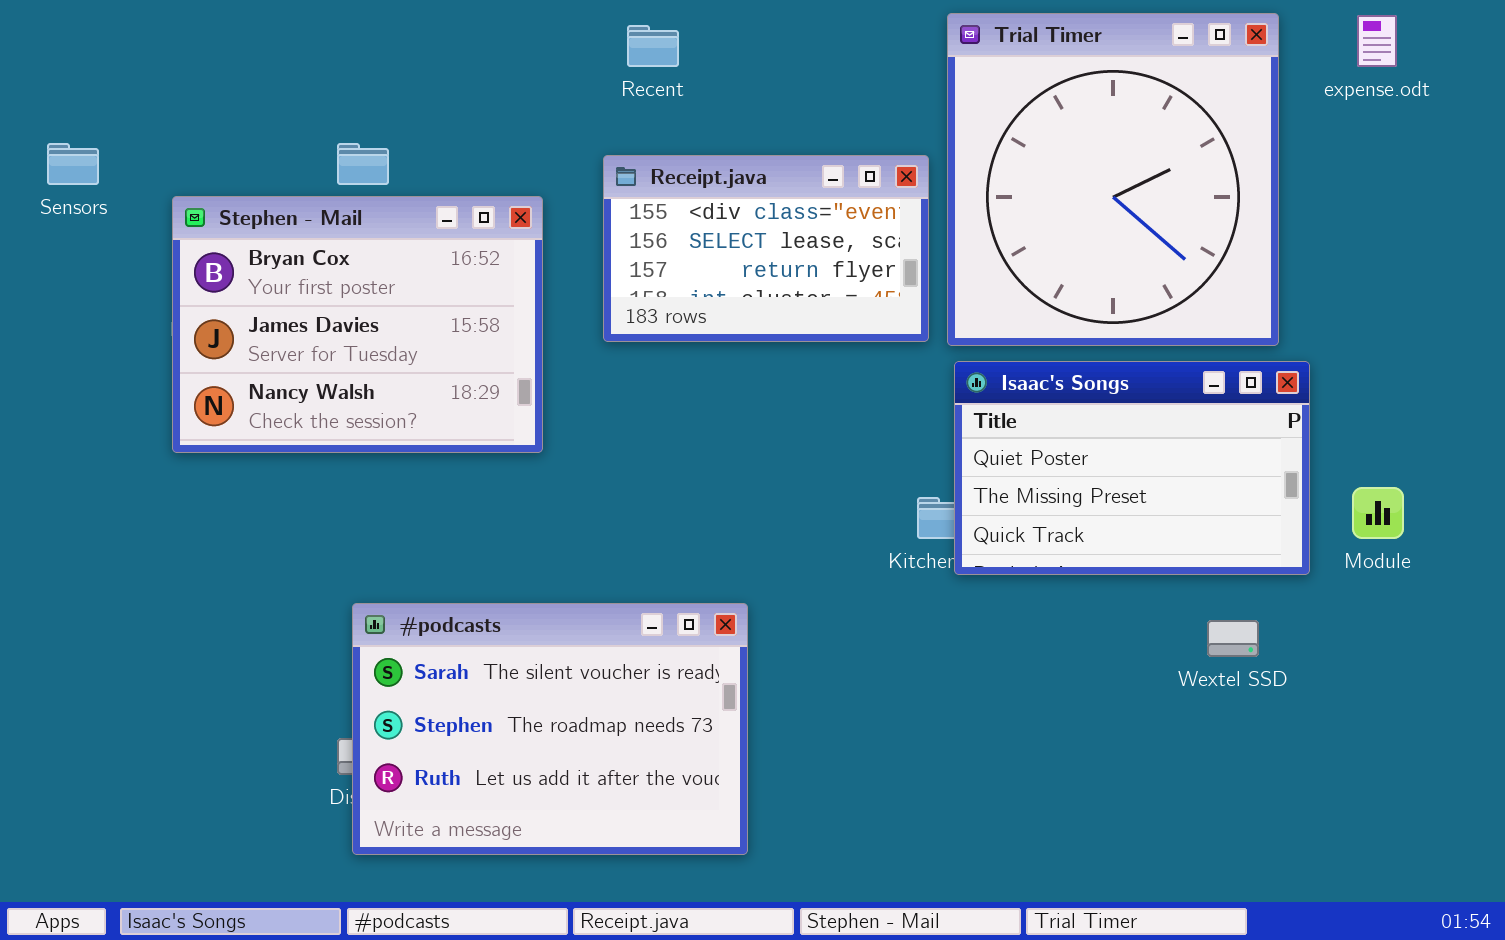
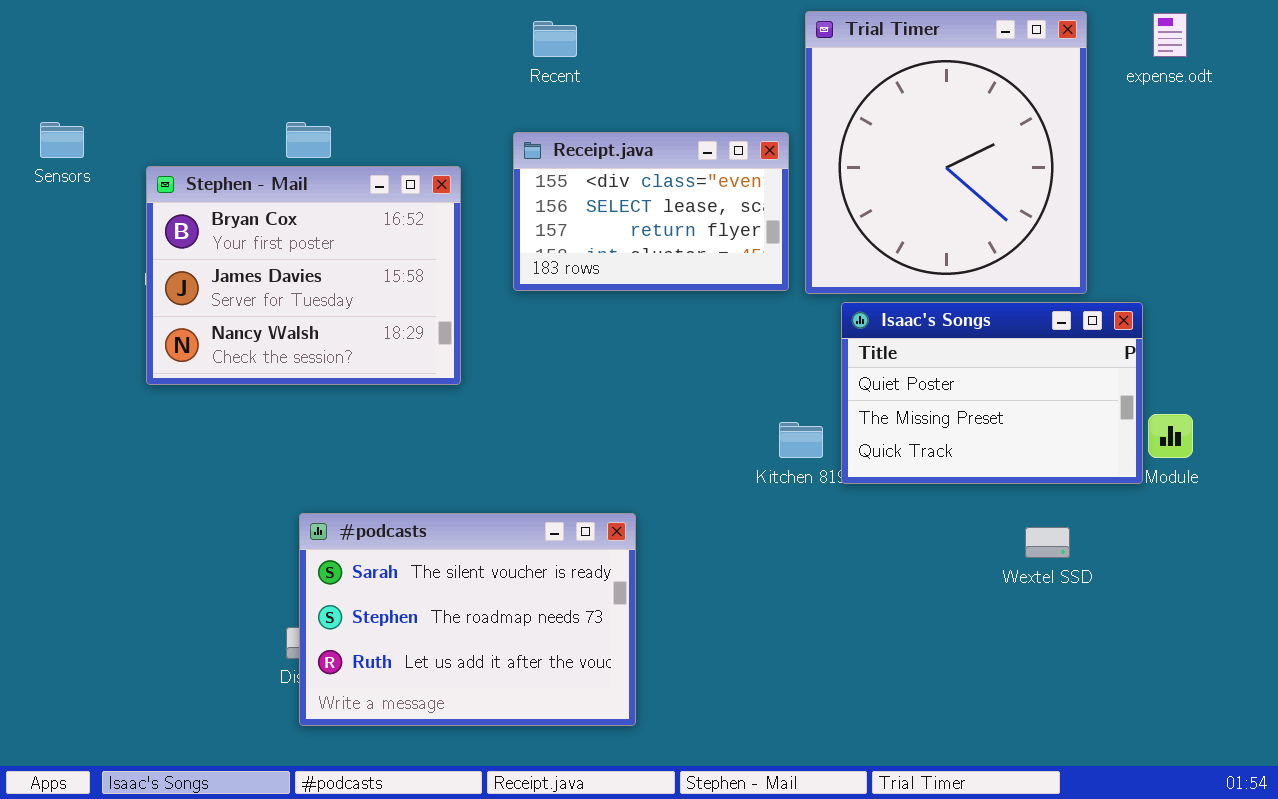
Isaac's Songs: [954,361,1310,575] -> [841,302,1143,484], moved

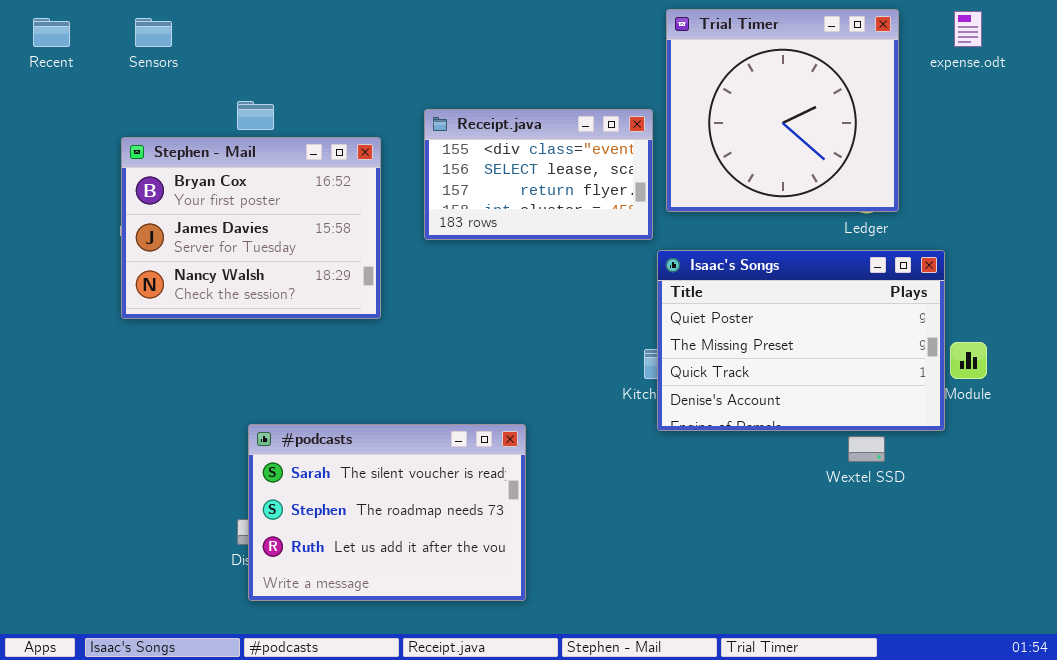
Trial Timer: [805,11,1087,294] -> [666,9,899,212], resized
Recent: [533,21,577,57] -> [33,18,70,47], moved
Sensors: [40,122,84,158] -> [135,18,172,47], moved
Isaac's Songs: [841,302,1143,484] -> [657,250,945,431], resized

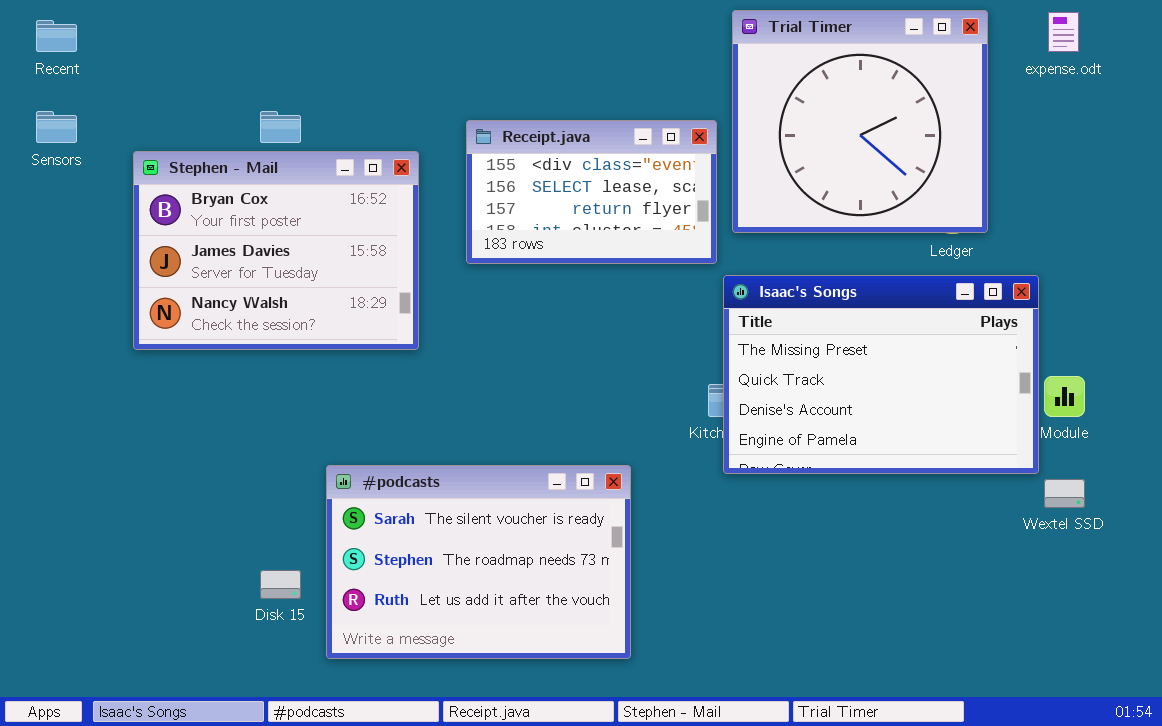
Sensors: [135,18,172,47] -> [36,111,77,143], moved
Isaac's Songs: [657,250,945,431] -> [723,275,1039,474], scrolled down 1 row
#podcasts: [248,424,526,601] -> [326,465,631,659], moved
Wextel SSD: [848,436,885,462] -> [1044,479,1085,508], moved

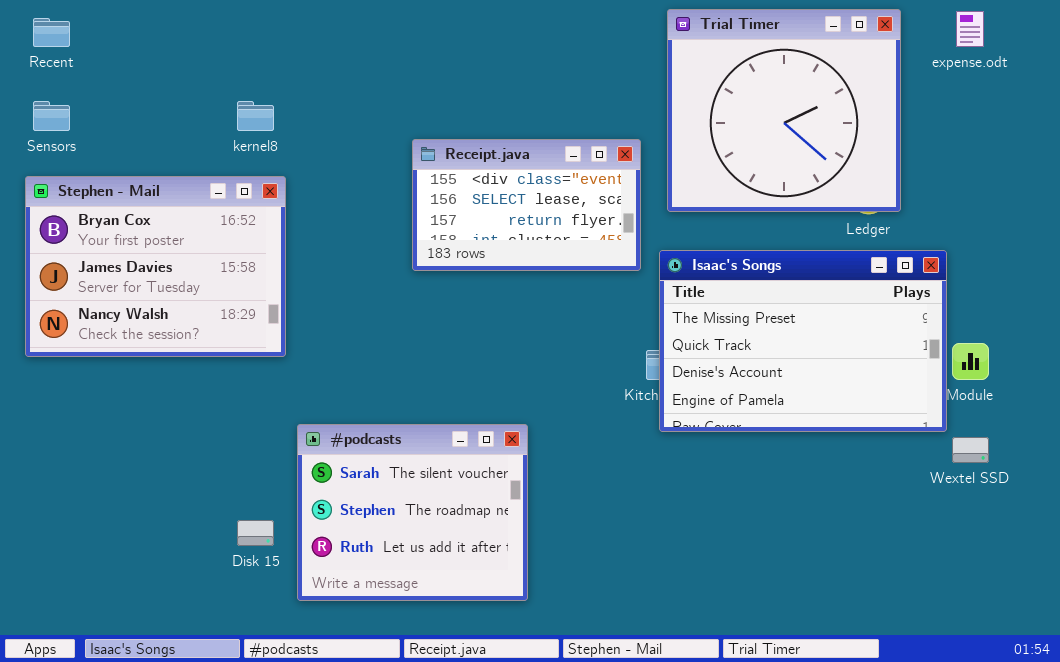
Receipt.java: [466,120,717,264] -> [412,139,641,271], moved
Stephen - Mail: [133,151,419,350] -> [25,176,286,357], moved
#podcasts: [326,465,631,659] -> [297,424,528,601], resized

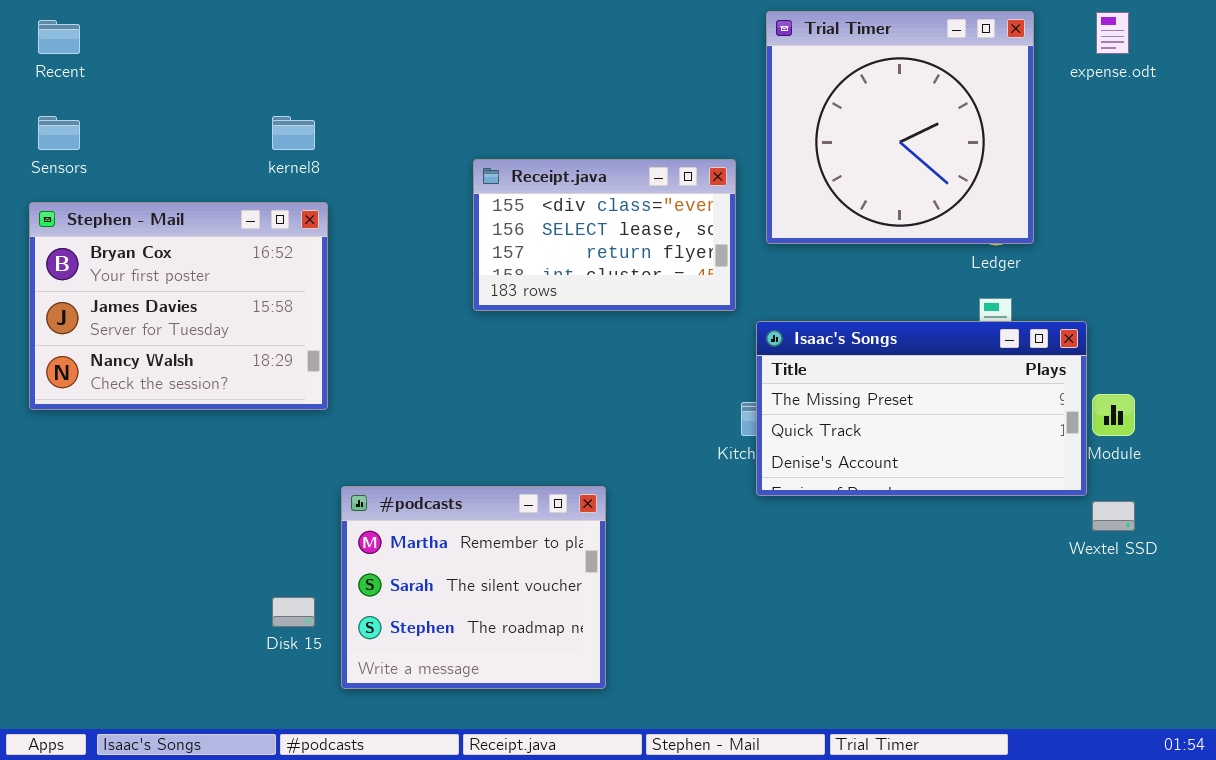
Isaac's Songs: [659,250,947,432] -> [756,321,1087,496], resized
#podcasts: [297,424,528,601] -> [341,486,606,689], scrolled up 1 row

